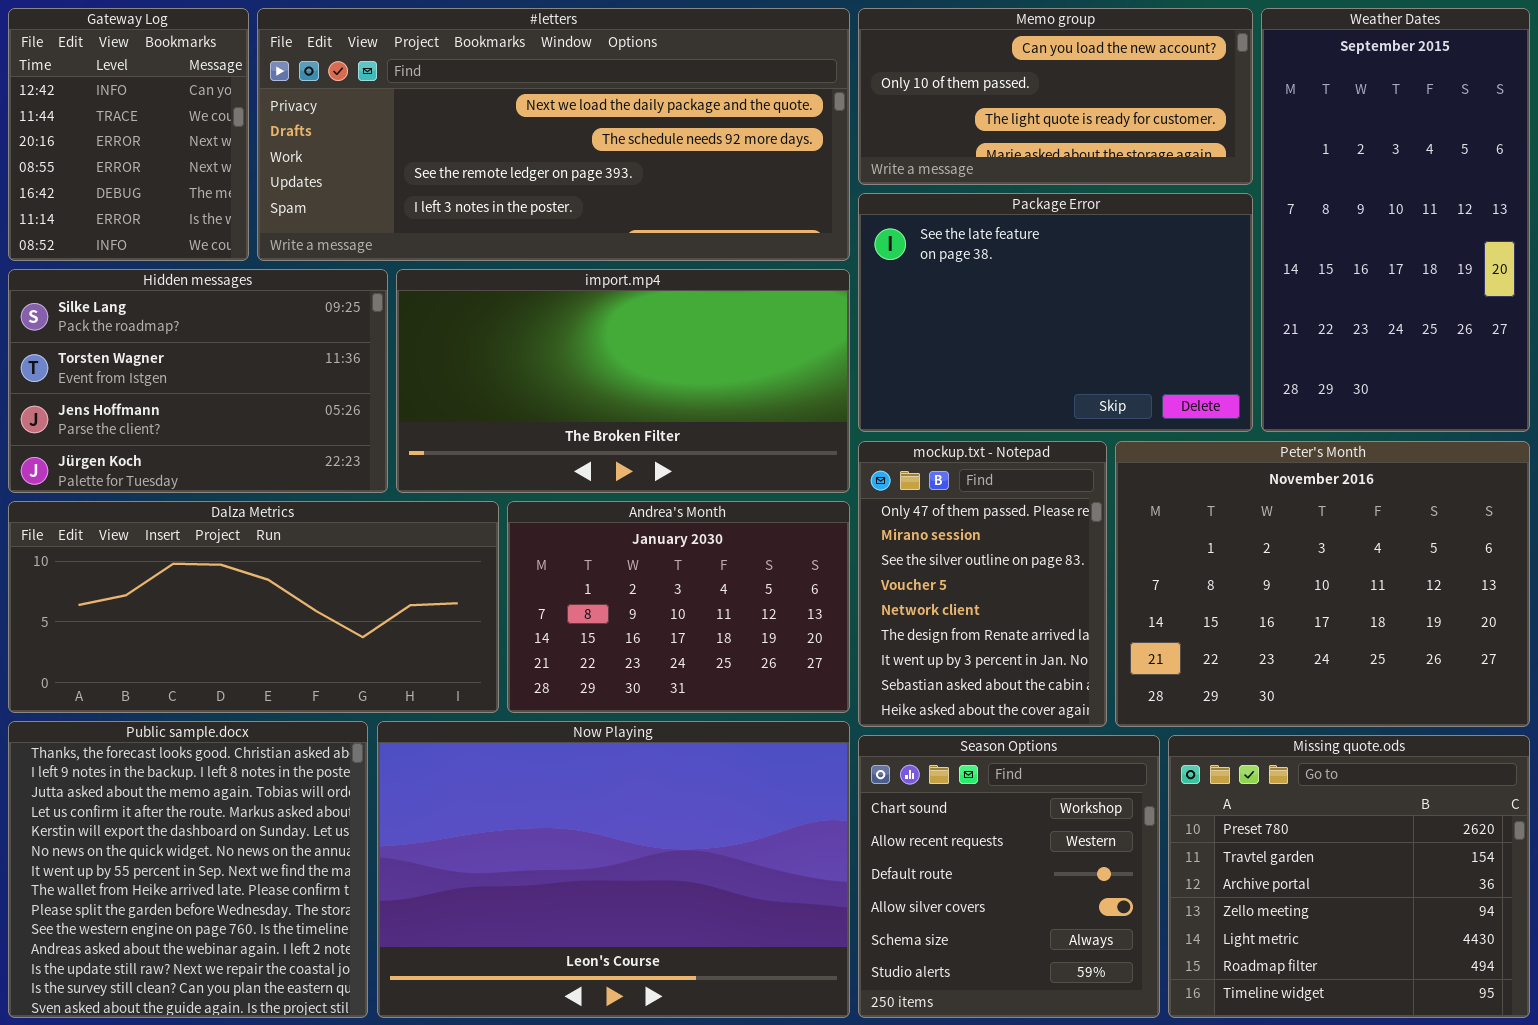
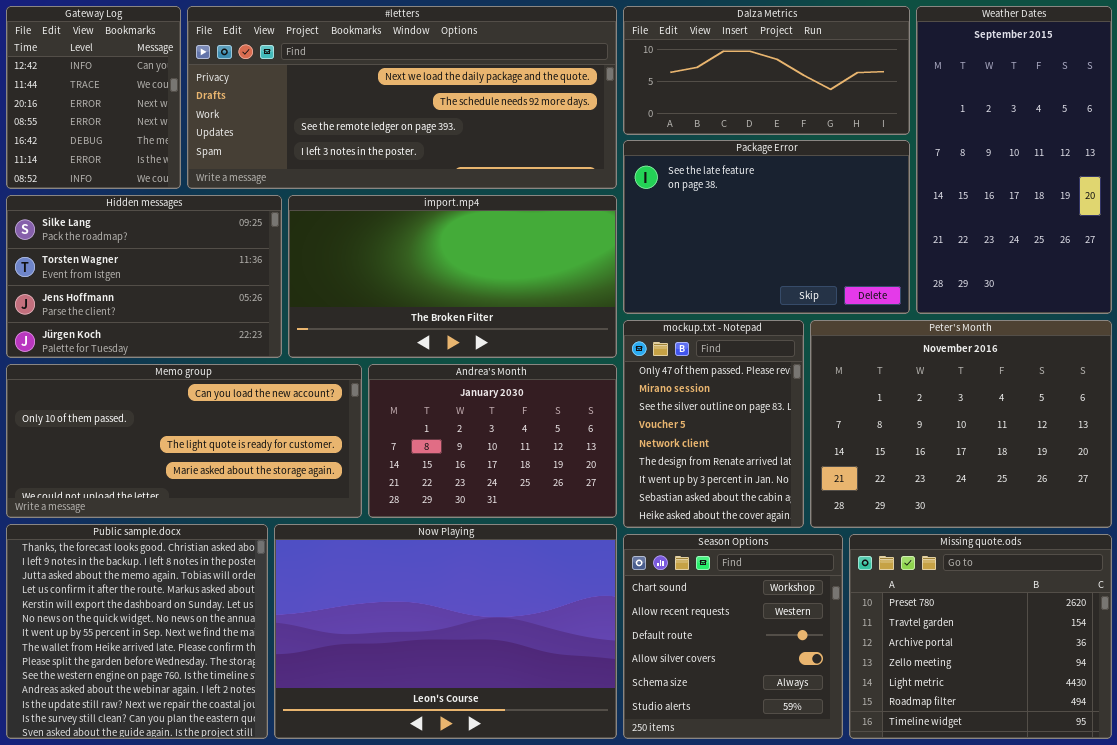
Memo group: [858,8,1253,185] -> [6,364,362,518], moved, resized
Dalza Metrics: [8,501,499,713] -> [623,6,910,135], moved, resized

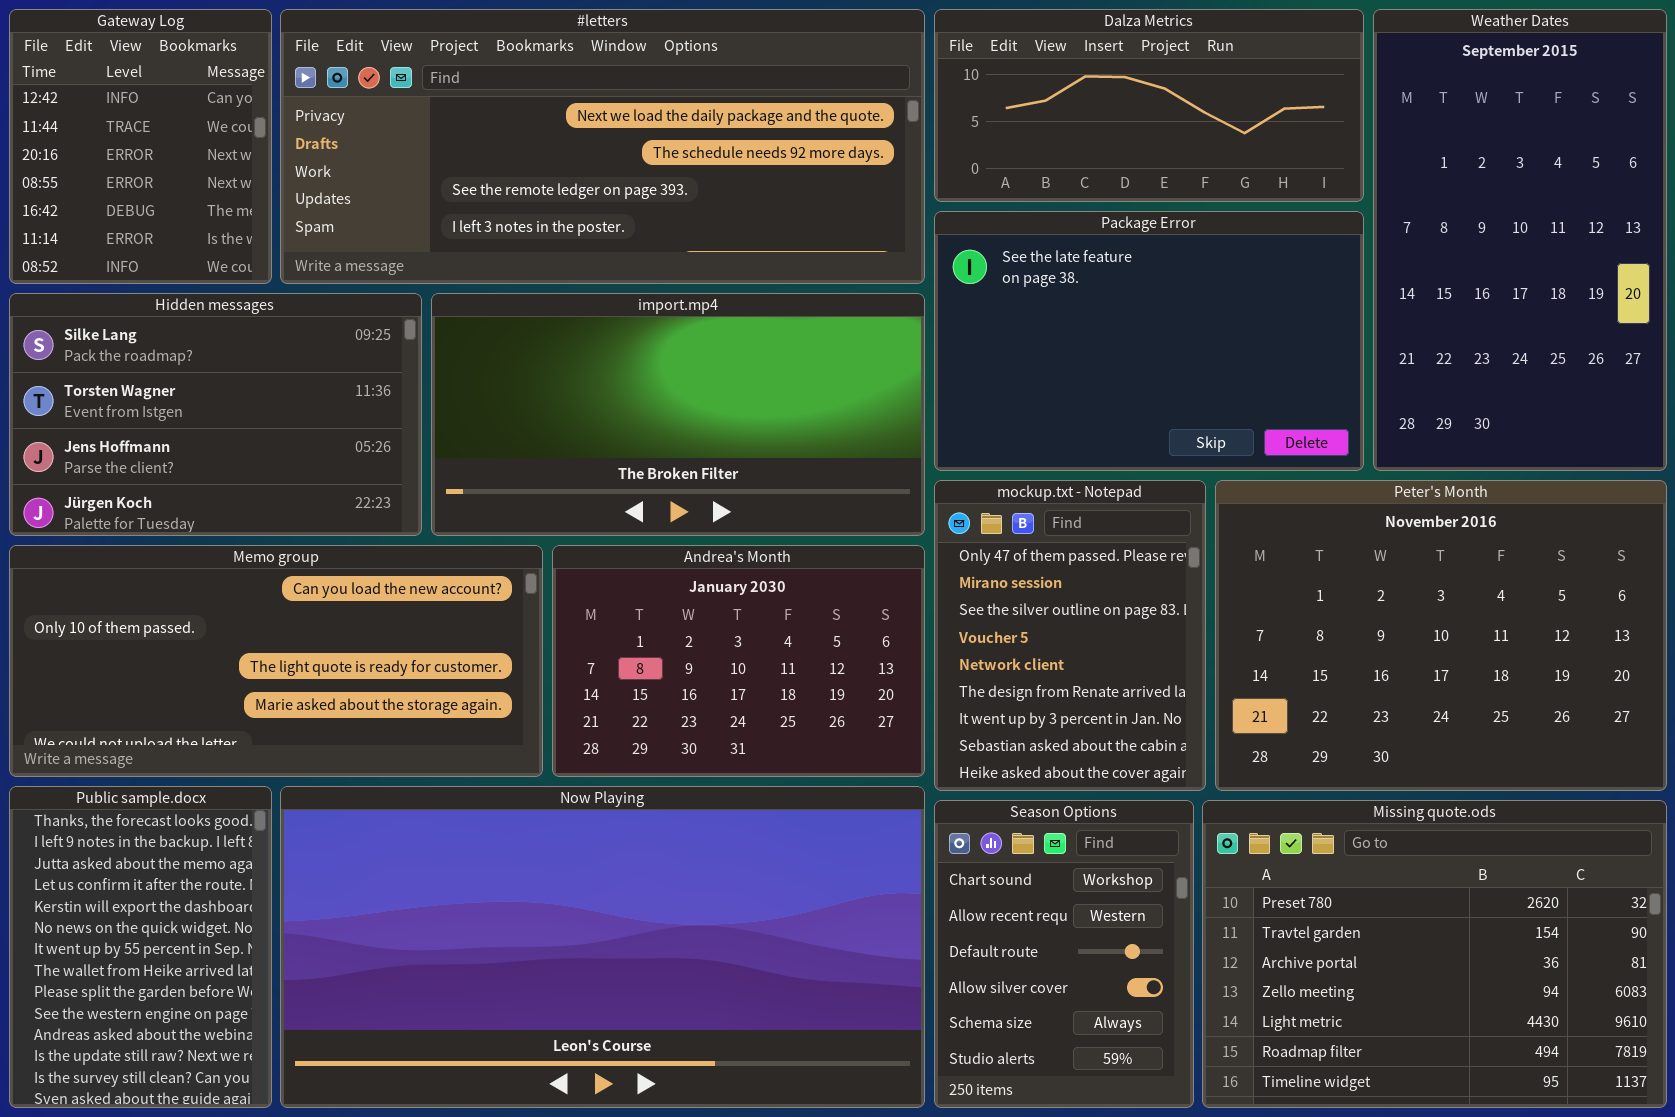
Public sample.docx: [6,524,268,739] -> [9,786,272,1108], resized
Now Playing: [274,524,617,739] -> [280,786,925,1108], resized
Season Options: [623,534,843,739] -> [934,800,1194,1108], resized
Missing quote.ods: [849,534,1112,739] -> [1202,800,1667,1108], resized

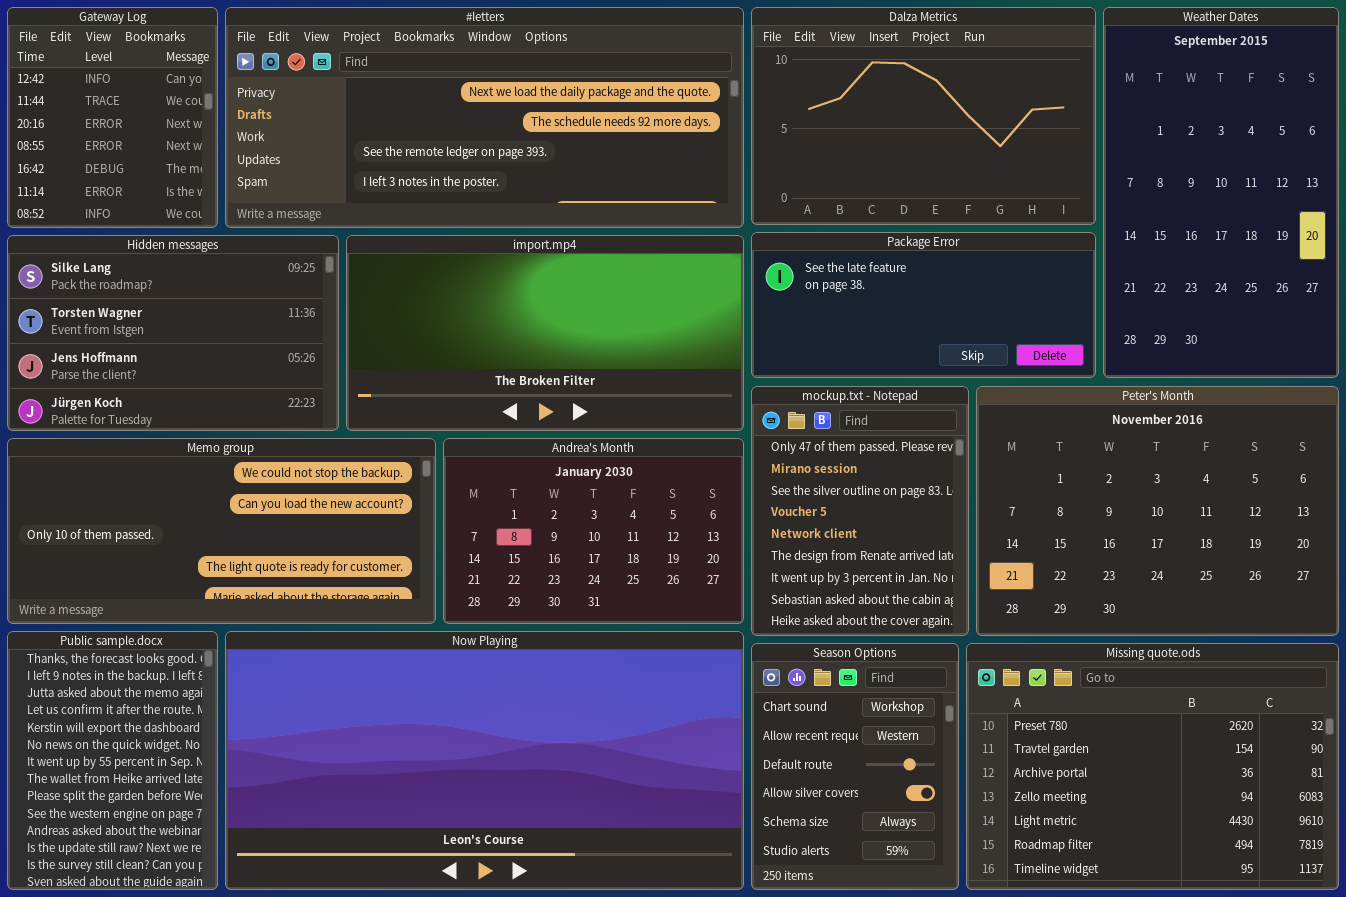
Dalza Metrics: [934,9,1364,202] -> [751,7,1096,225], resized
Package Error: [934,211,1364,471] -> [751,232,1096,378], resized
Memo group: [9,545,543,777] -> [7,438,436,624], scrolled up 1 row

